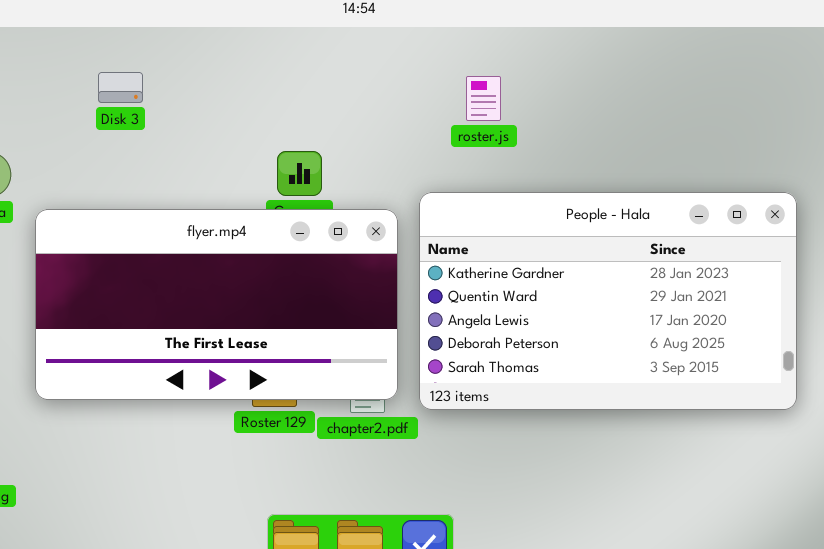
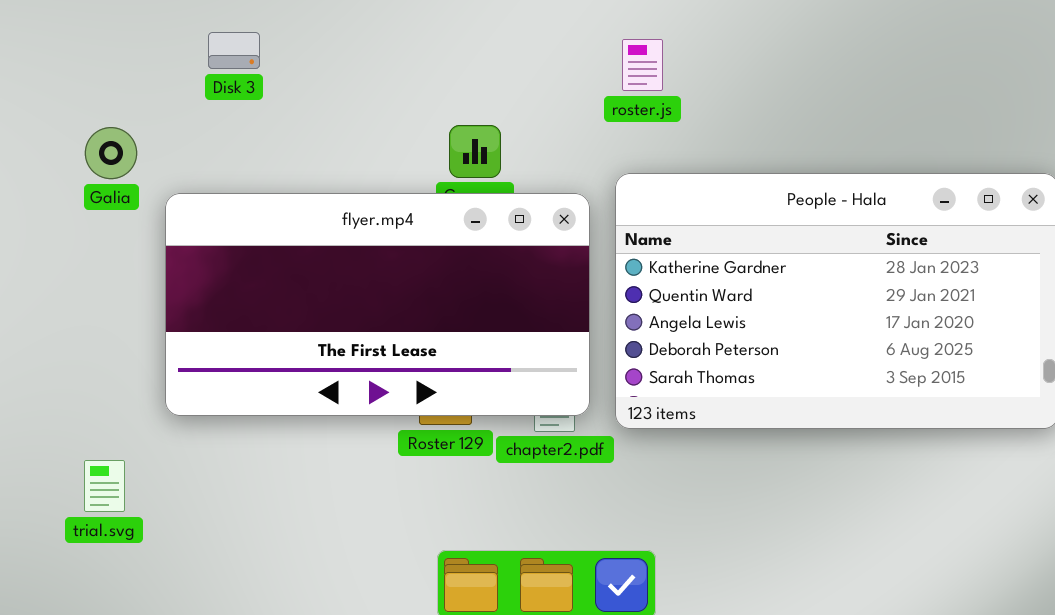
Disk 3: [98,72,143,103] -> [208,32,260,69], moved
roster.js: [466,76,501,121] -> [622,39,663,91], moved

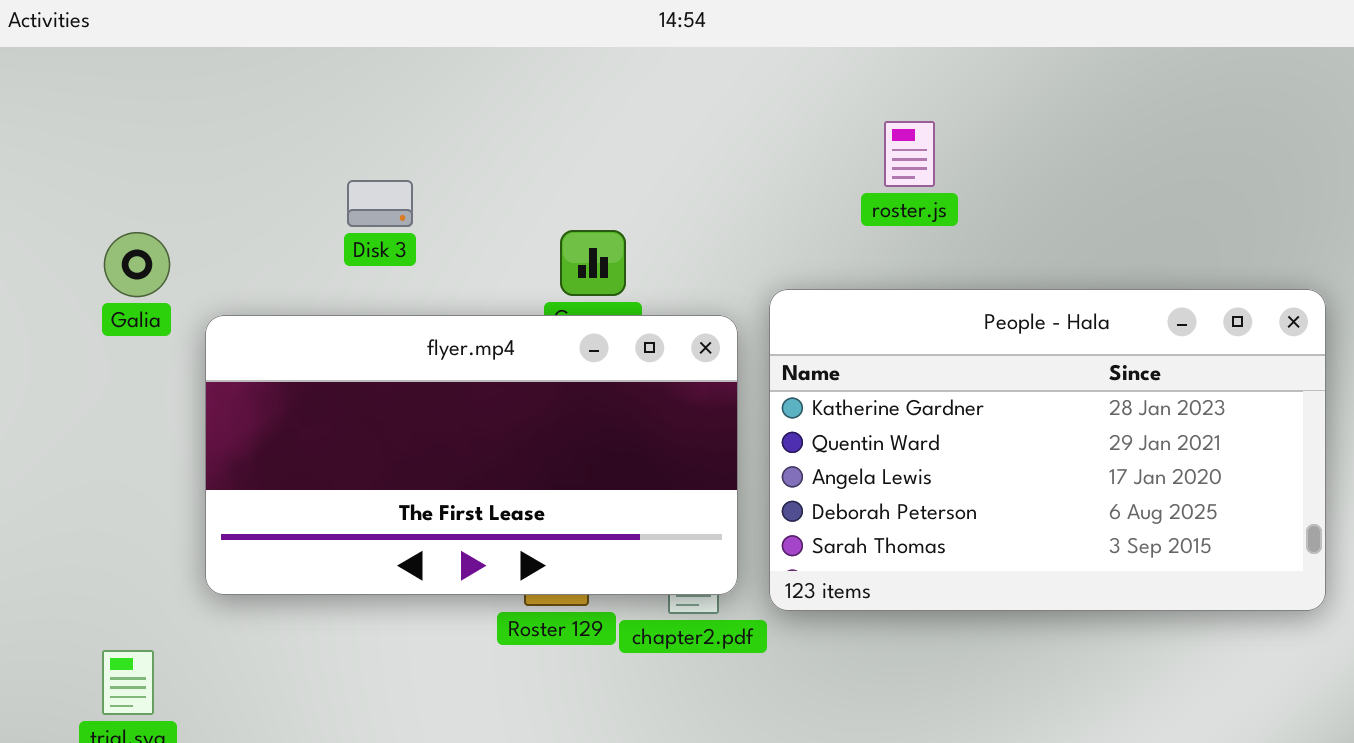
Disk 3: [208,32,260,69] -> [347,180,413,227], moved
roster.js: [622,39,663,91] -> [884,121,935,187], moved

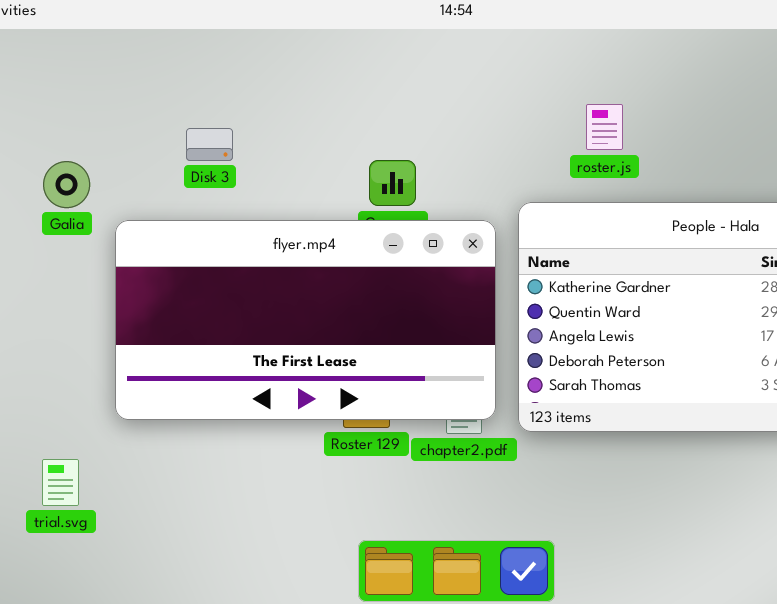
roster.js: [884,121,935,187] -> [586,104,623,150], moved
Disk 3: [347,180,413,227] -> [186,128,233,161], moved

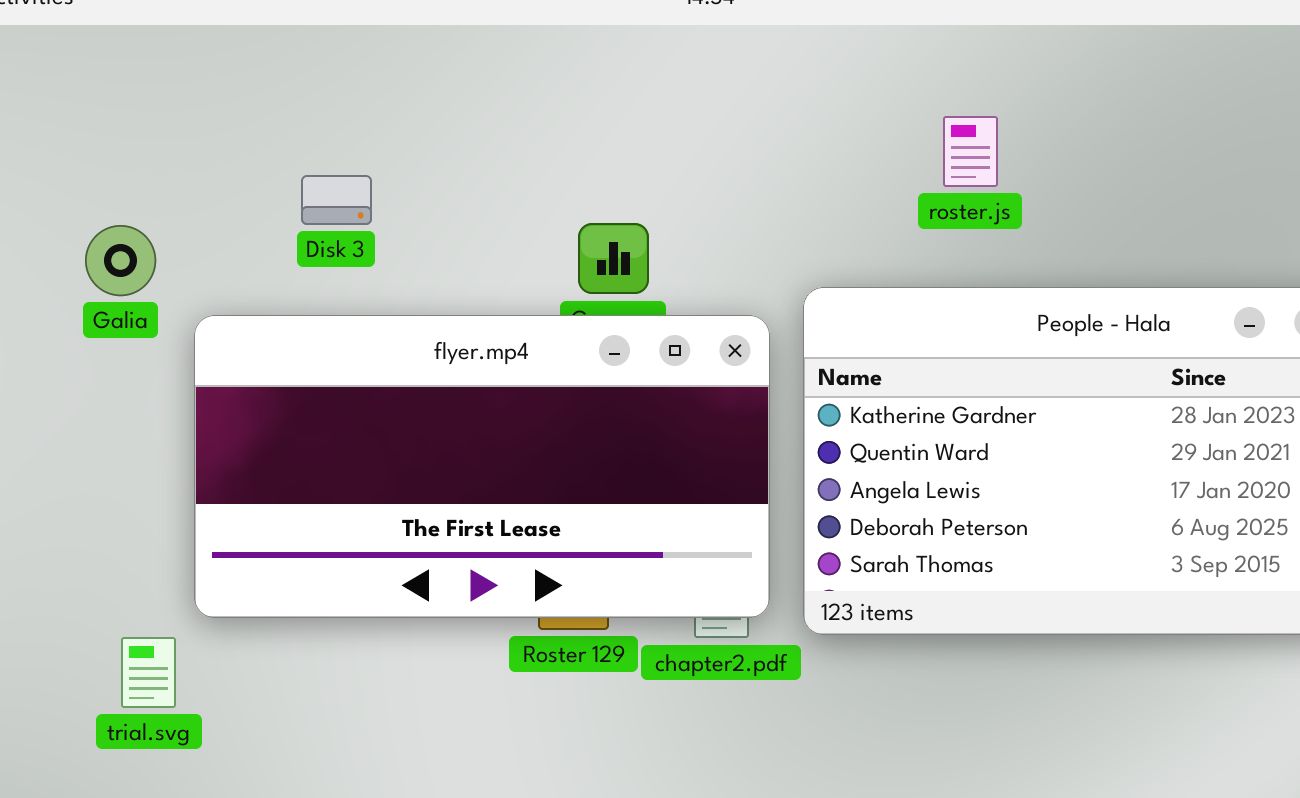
roster.js: [586,104,623,150] -> [943,116,998,187], moved
trial.svg: [42,459,79,506] -> [121,637,176,708], moved

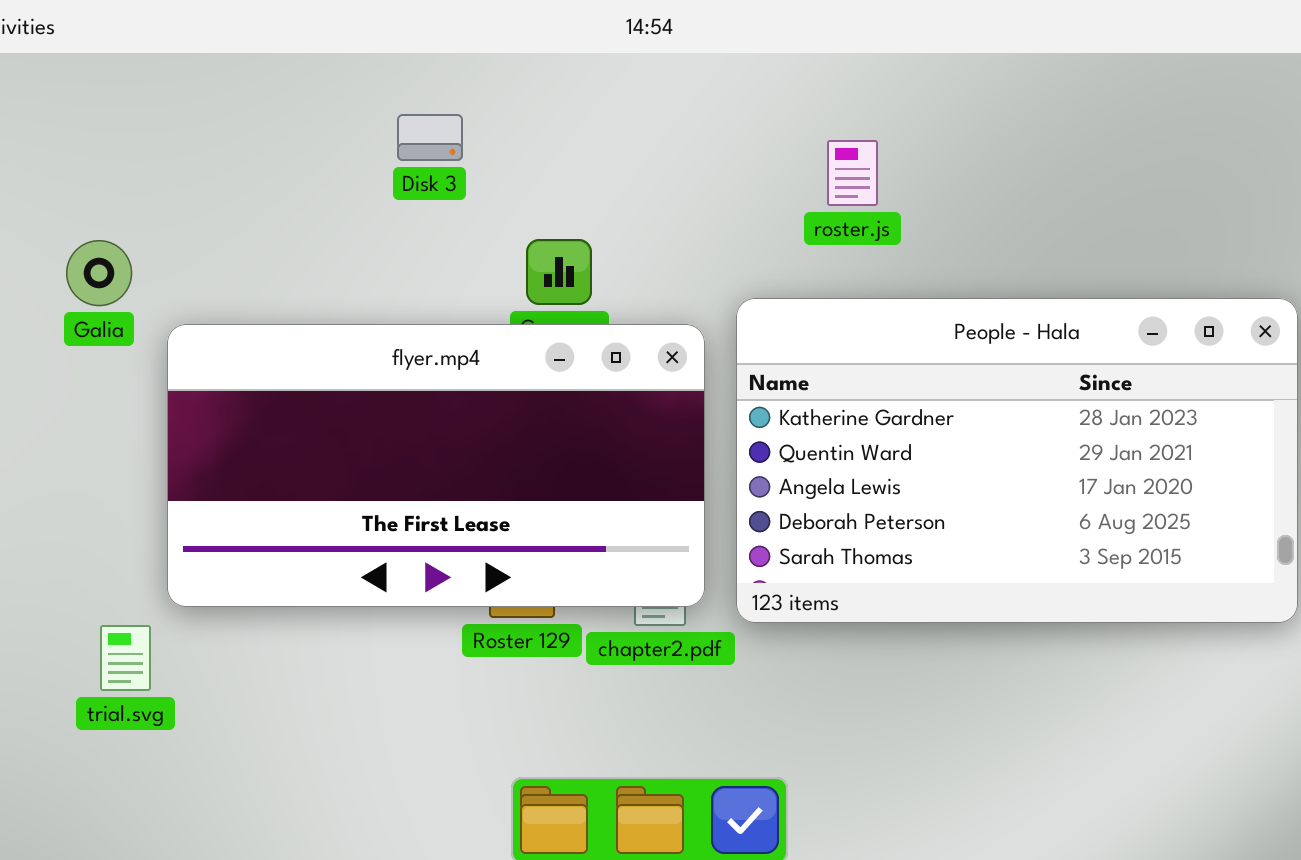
roster.js: [943,116,998,187] -> [827,140,878,206], moved
Disk 3: [301,175,372,225] -> [397,114,463,161], moved

